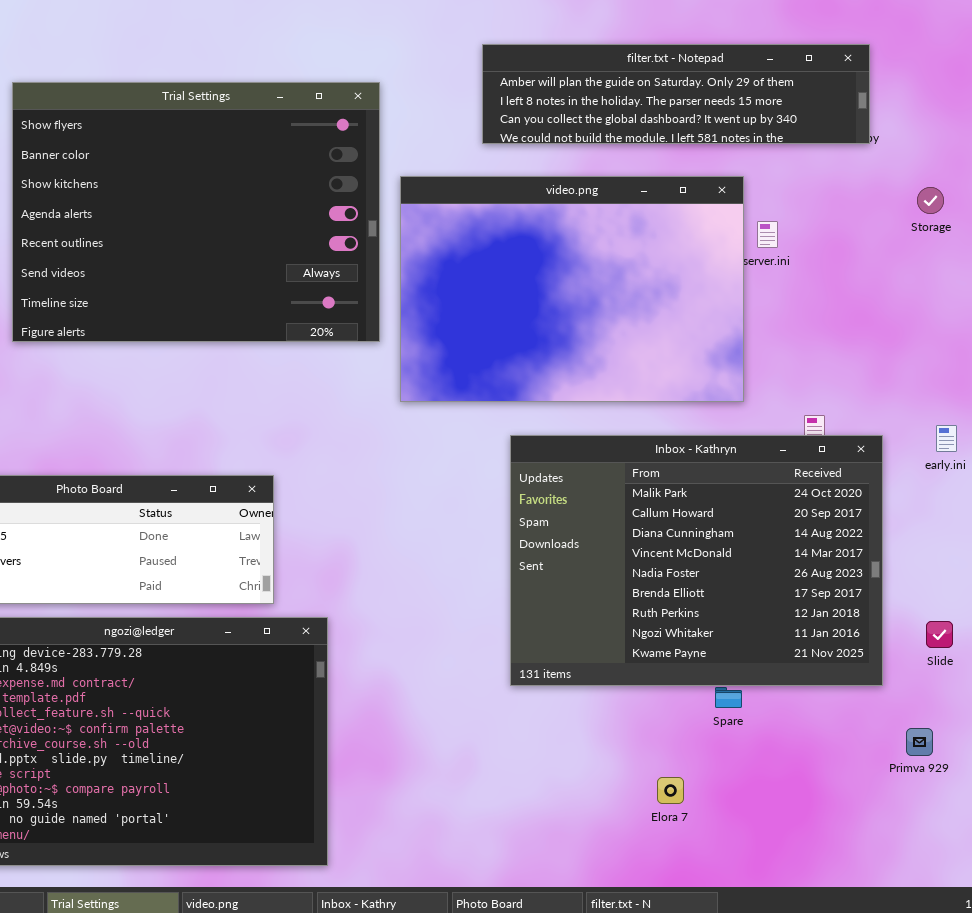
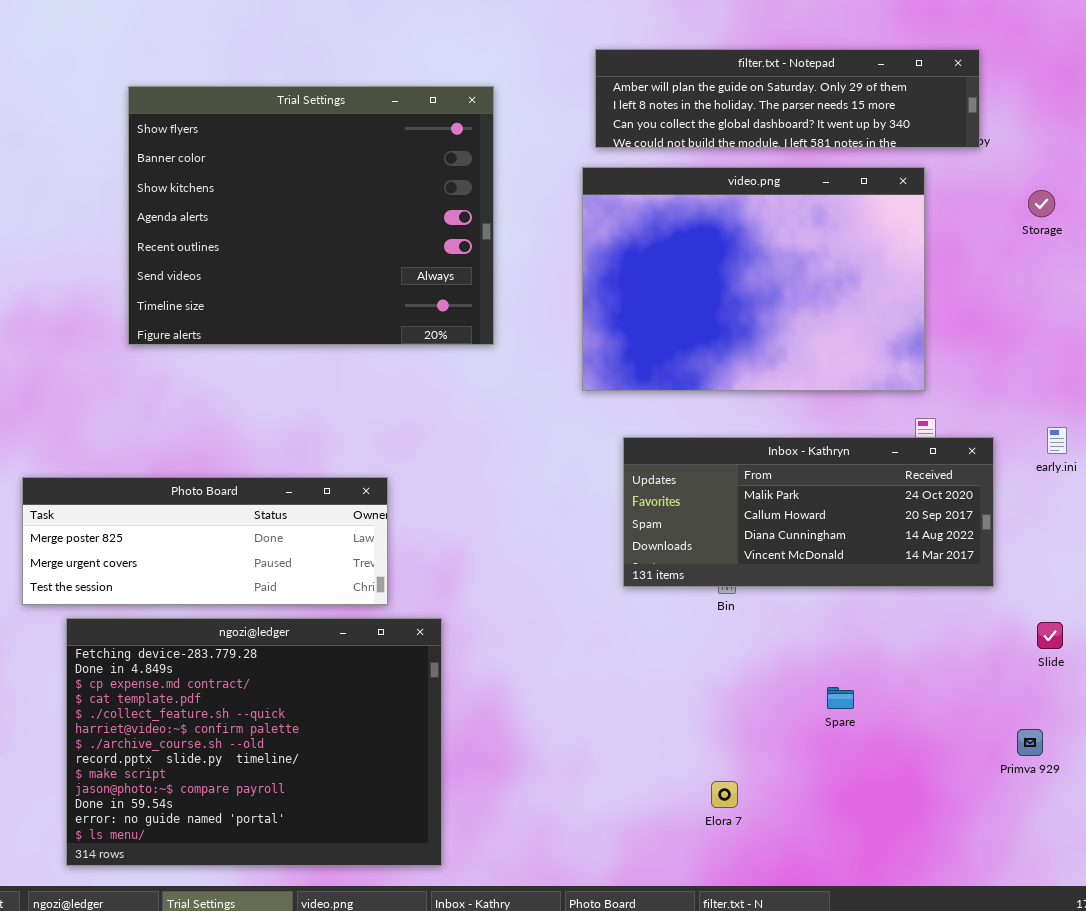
video.png: [400,176,744,402] -> [582,167,925,391], moved
Inbox - Kathryn: [510,435,883,686] -> [623,437,994,587], resized
Elora 7: [657,777,684,804] -> [711,781,738,808], moved

